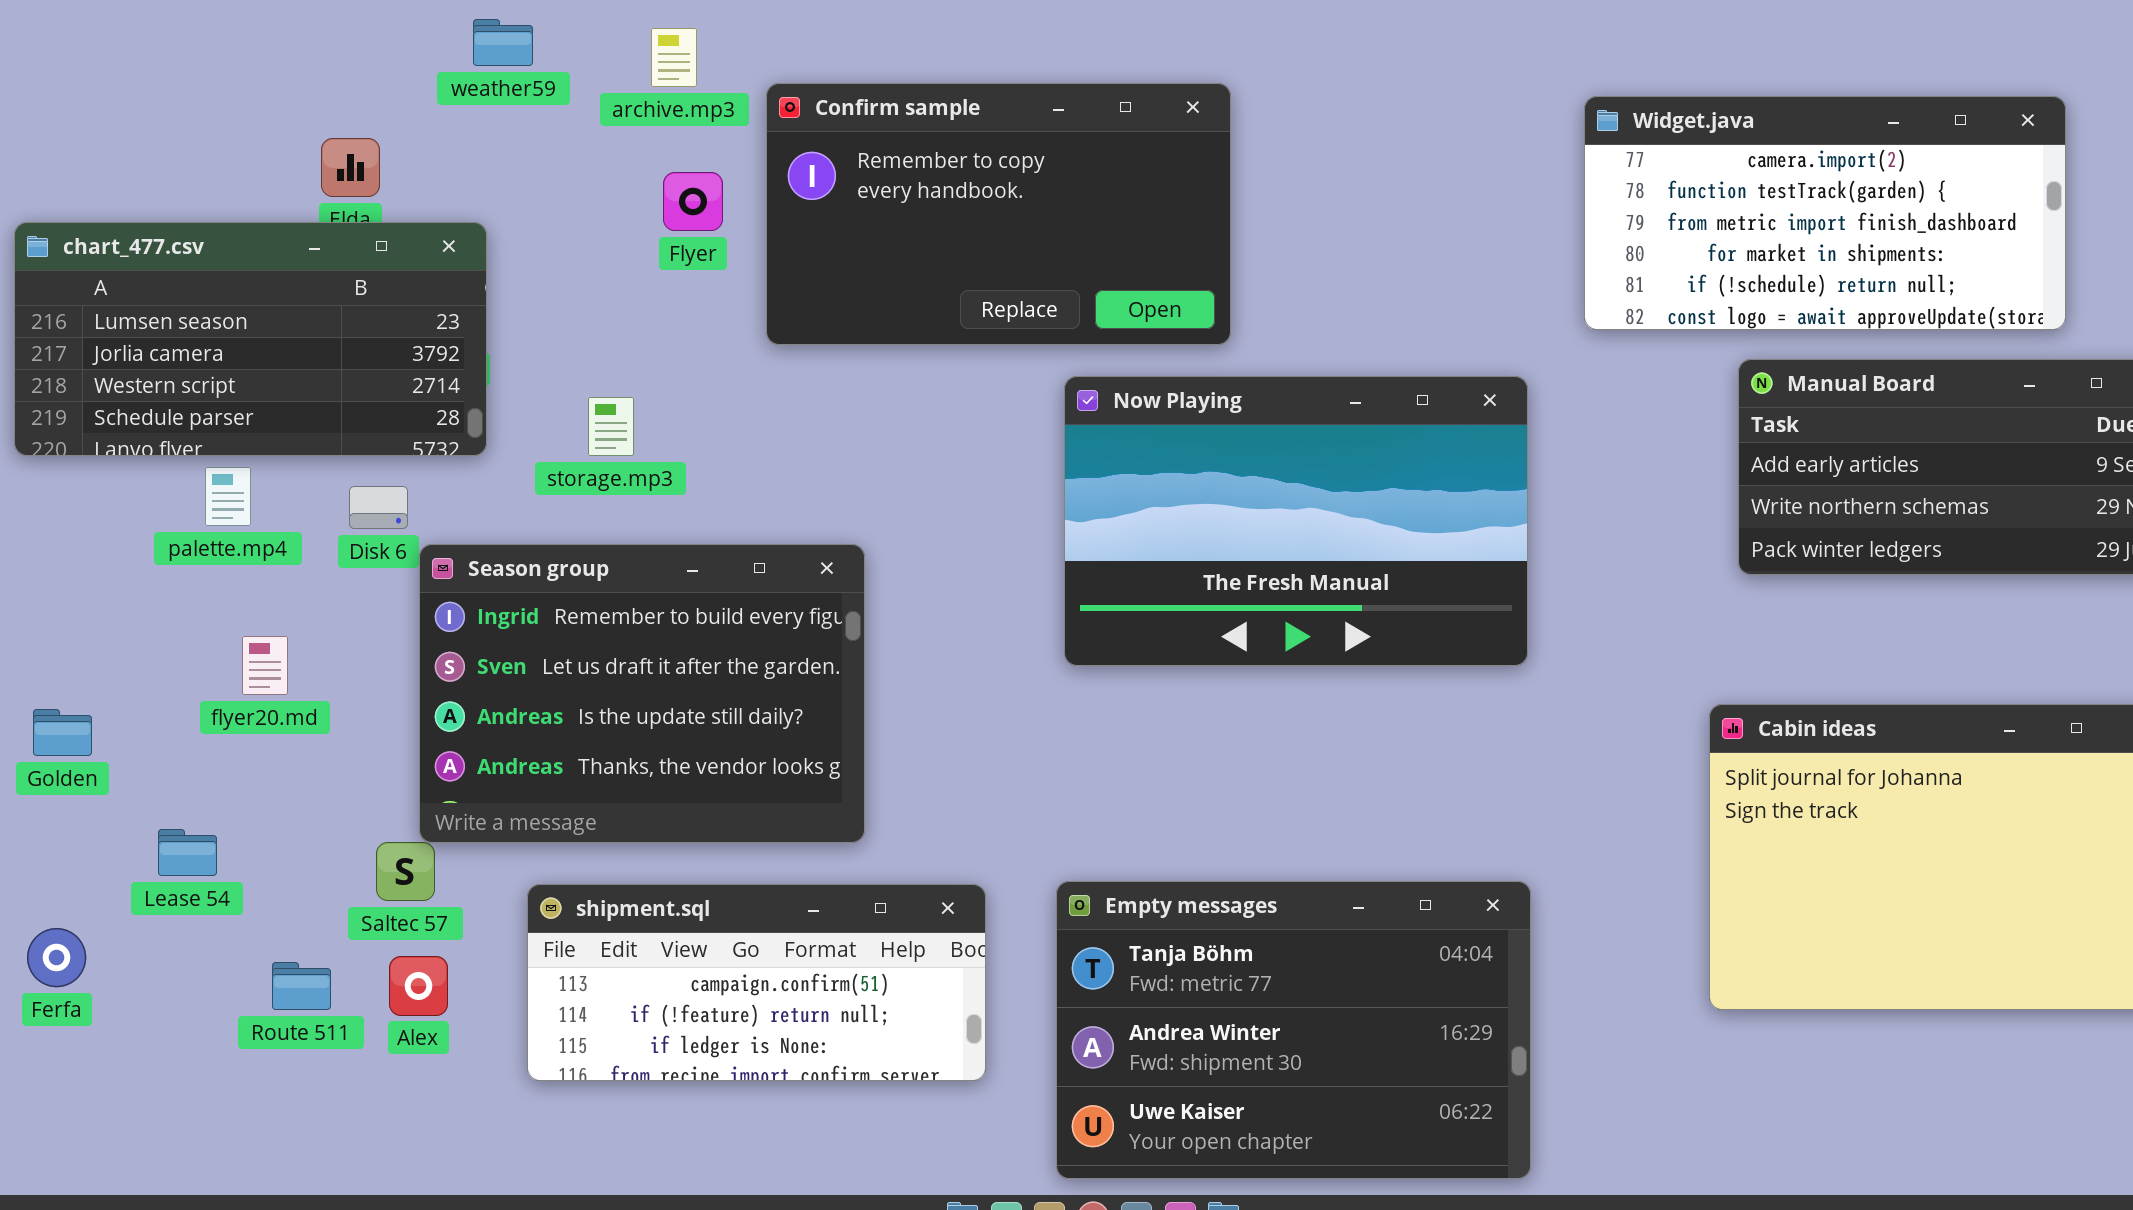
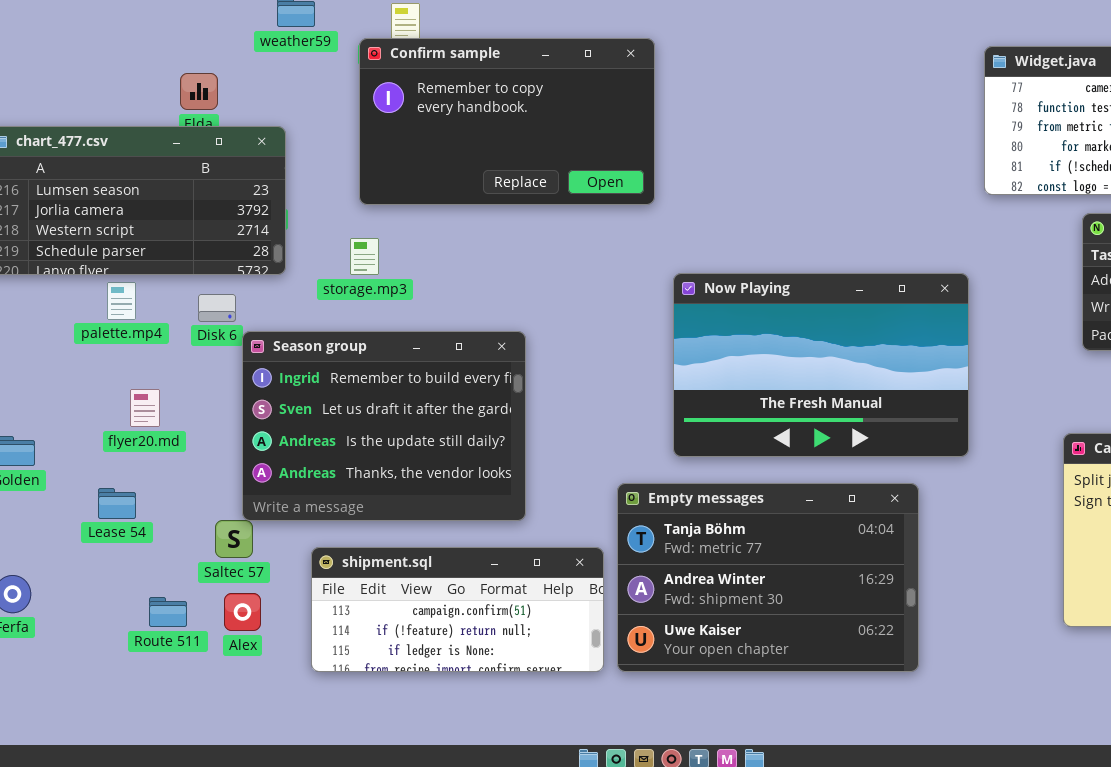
Confirm sample: [766,83,1231,345] -> [359,38,655,205], moved
Now Playing: [1064,376,1528,666] -> [673,273,969,457], moved
Lease 54: [158,829,217,876] -> [98,488,136,519], moved
Empty messages: [1056,881,1531,1179] -> [617,483,919,672], moved

